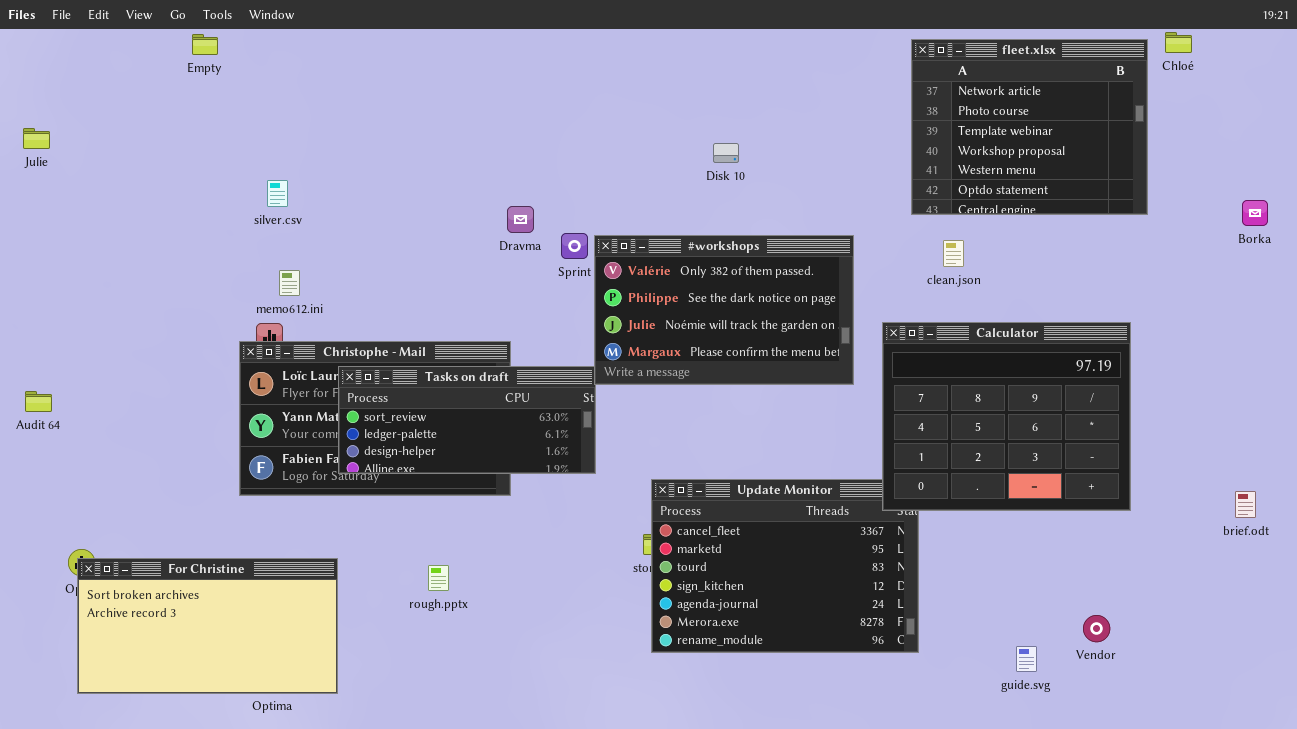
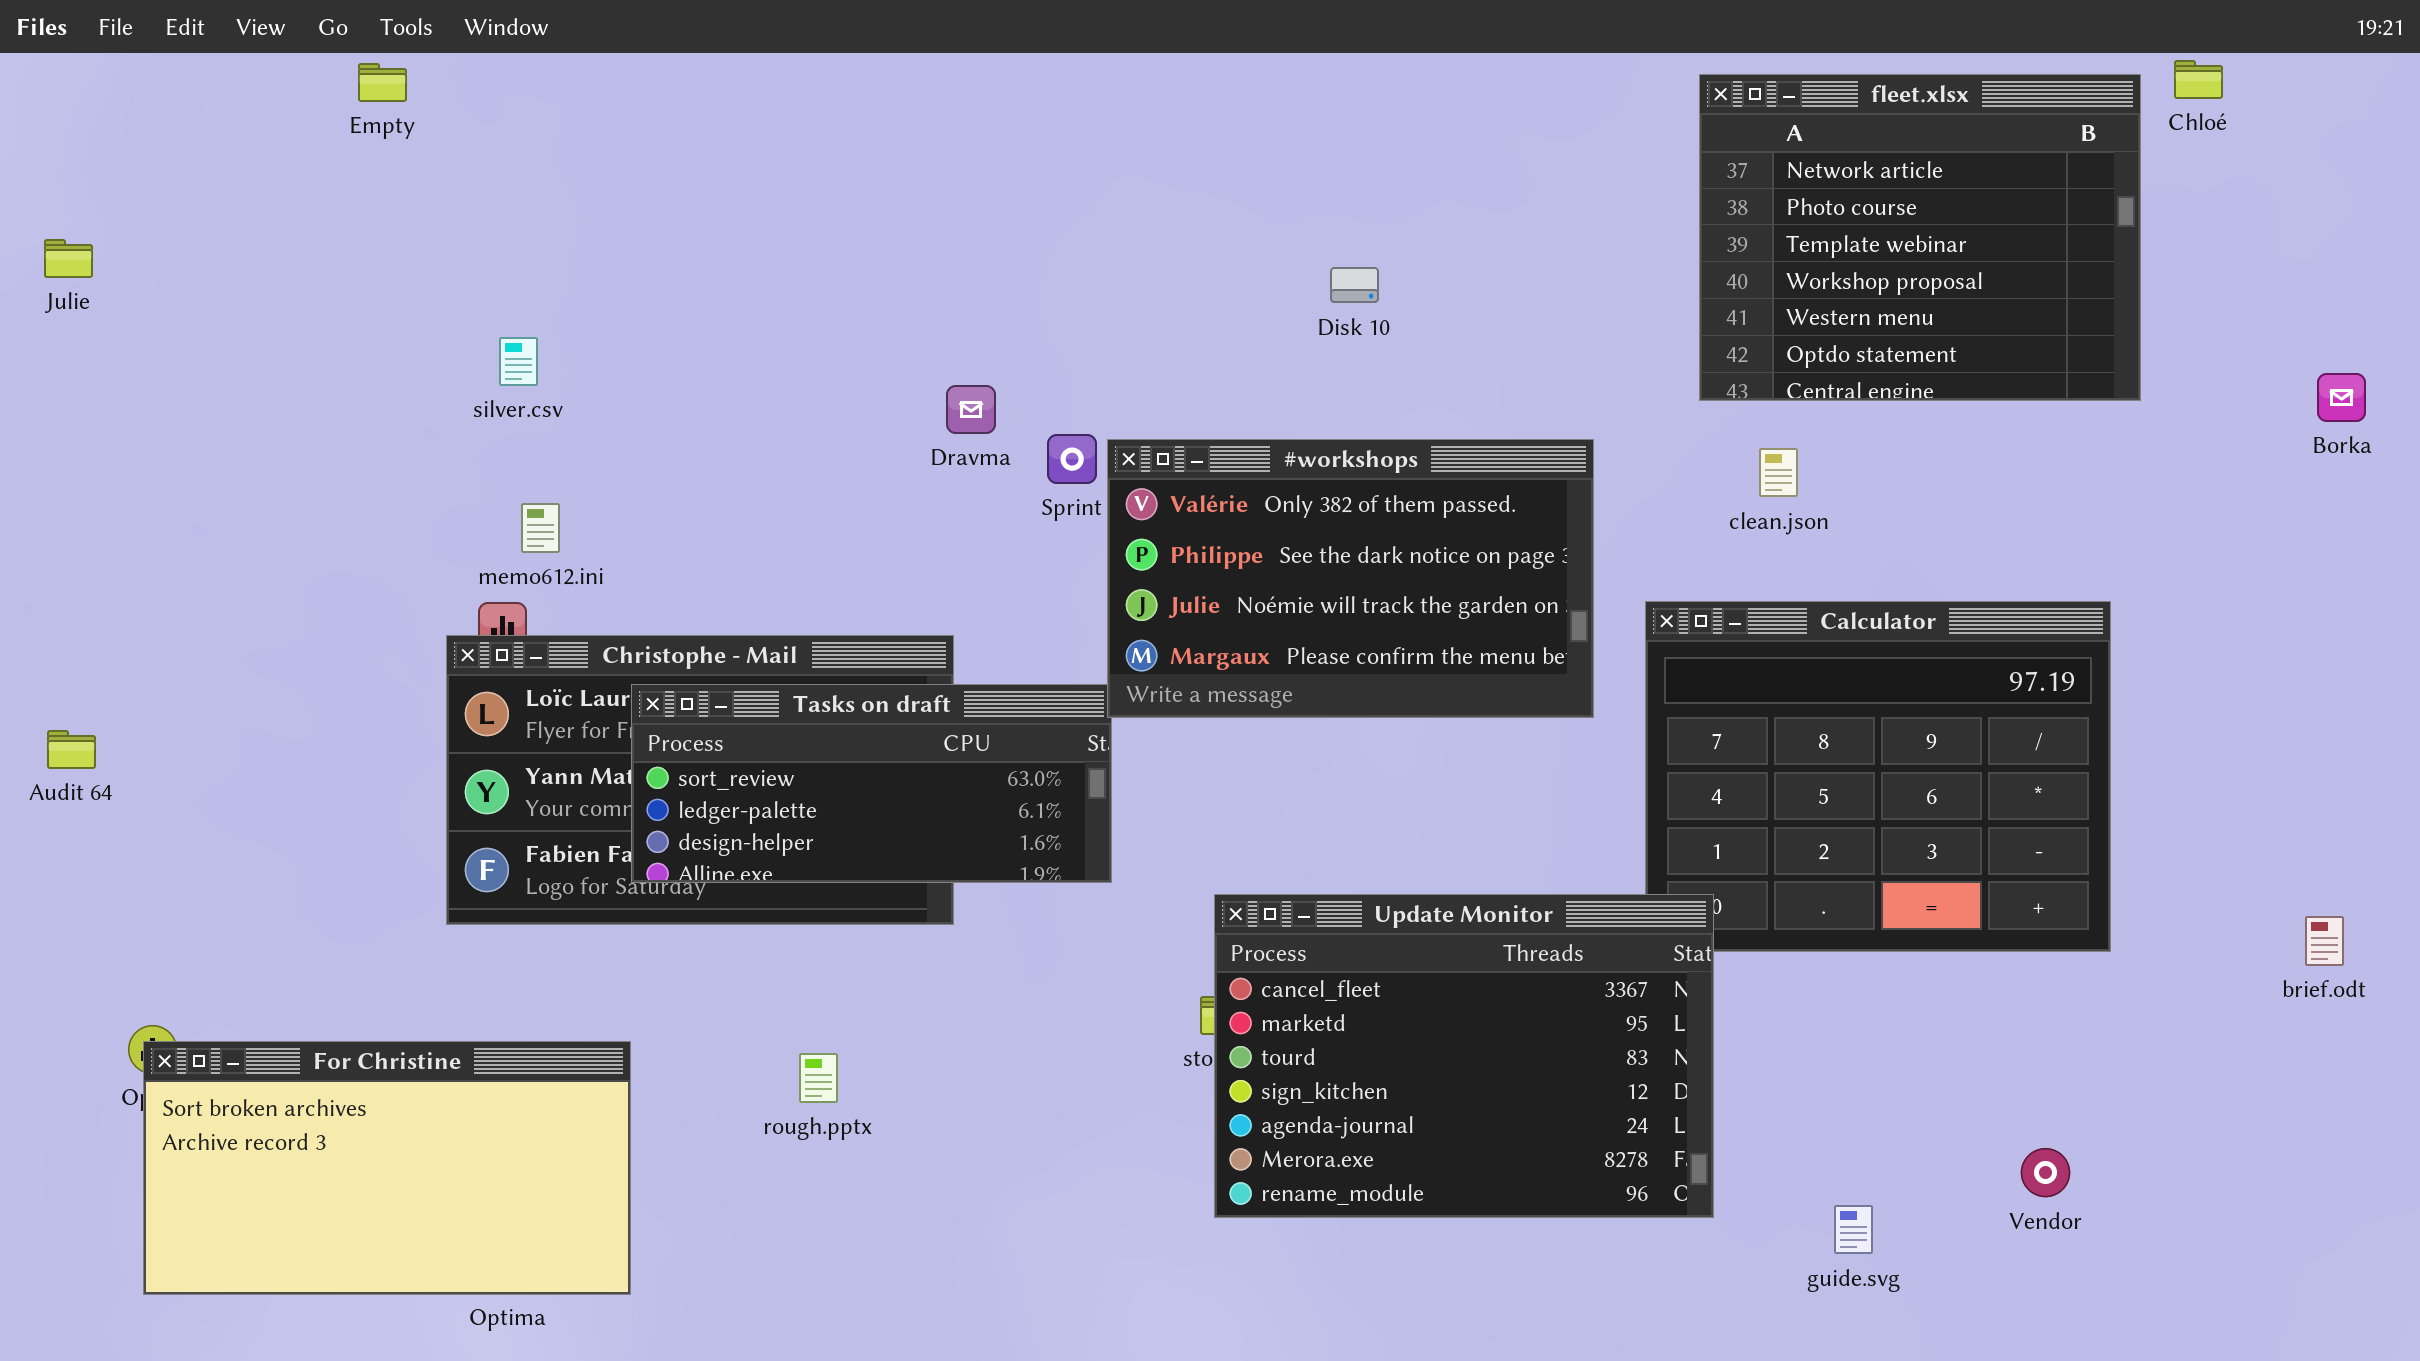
Update Monitor: [651,479,919,653] -> [1214,894,1714,1218], raised
guide.svg: [1016,646,1037,672] -> [1834,1205,1873,1254], moved

